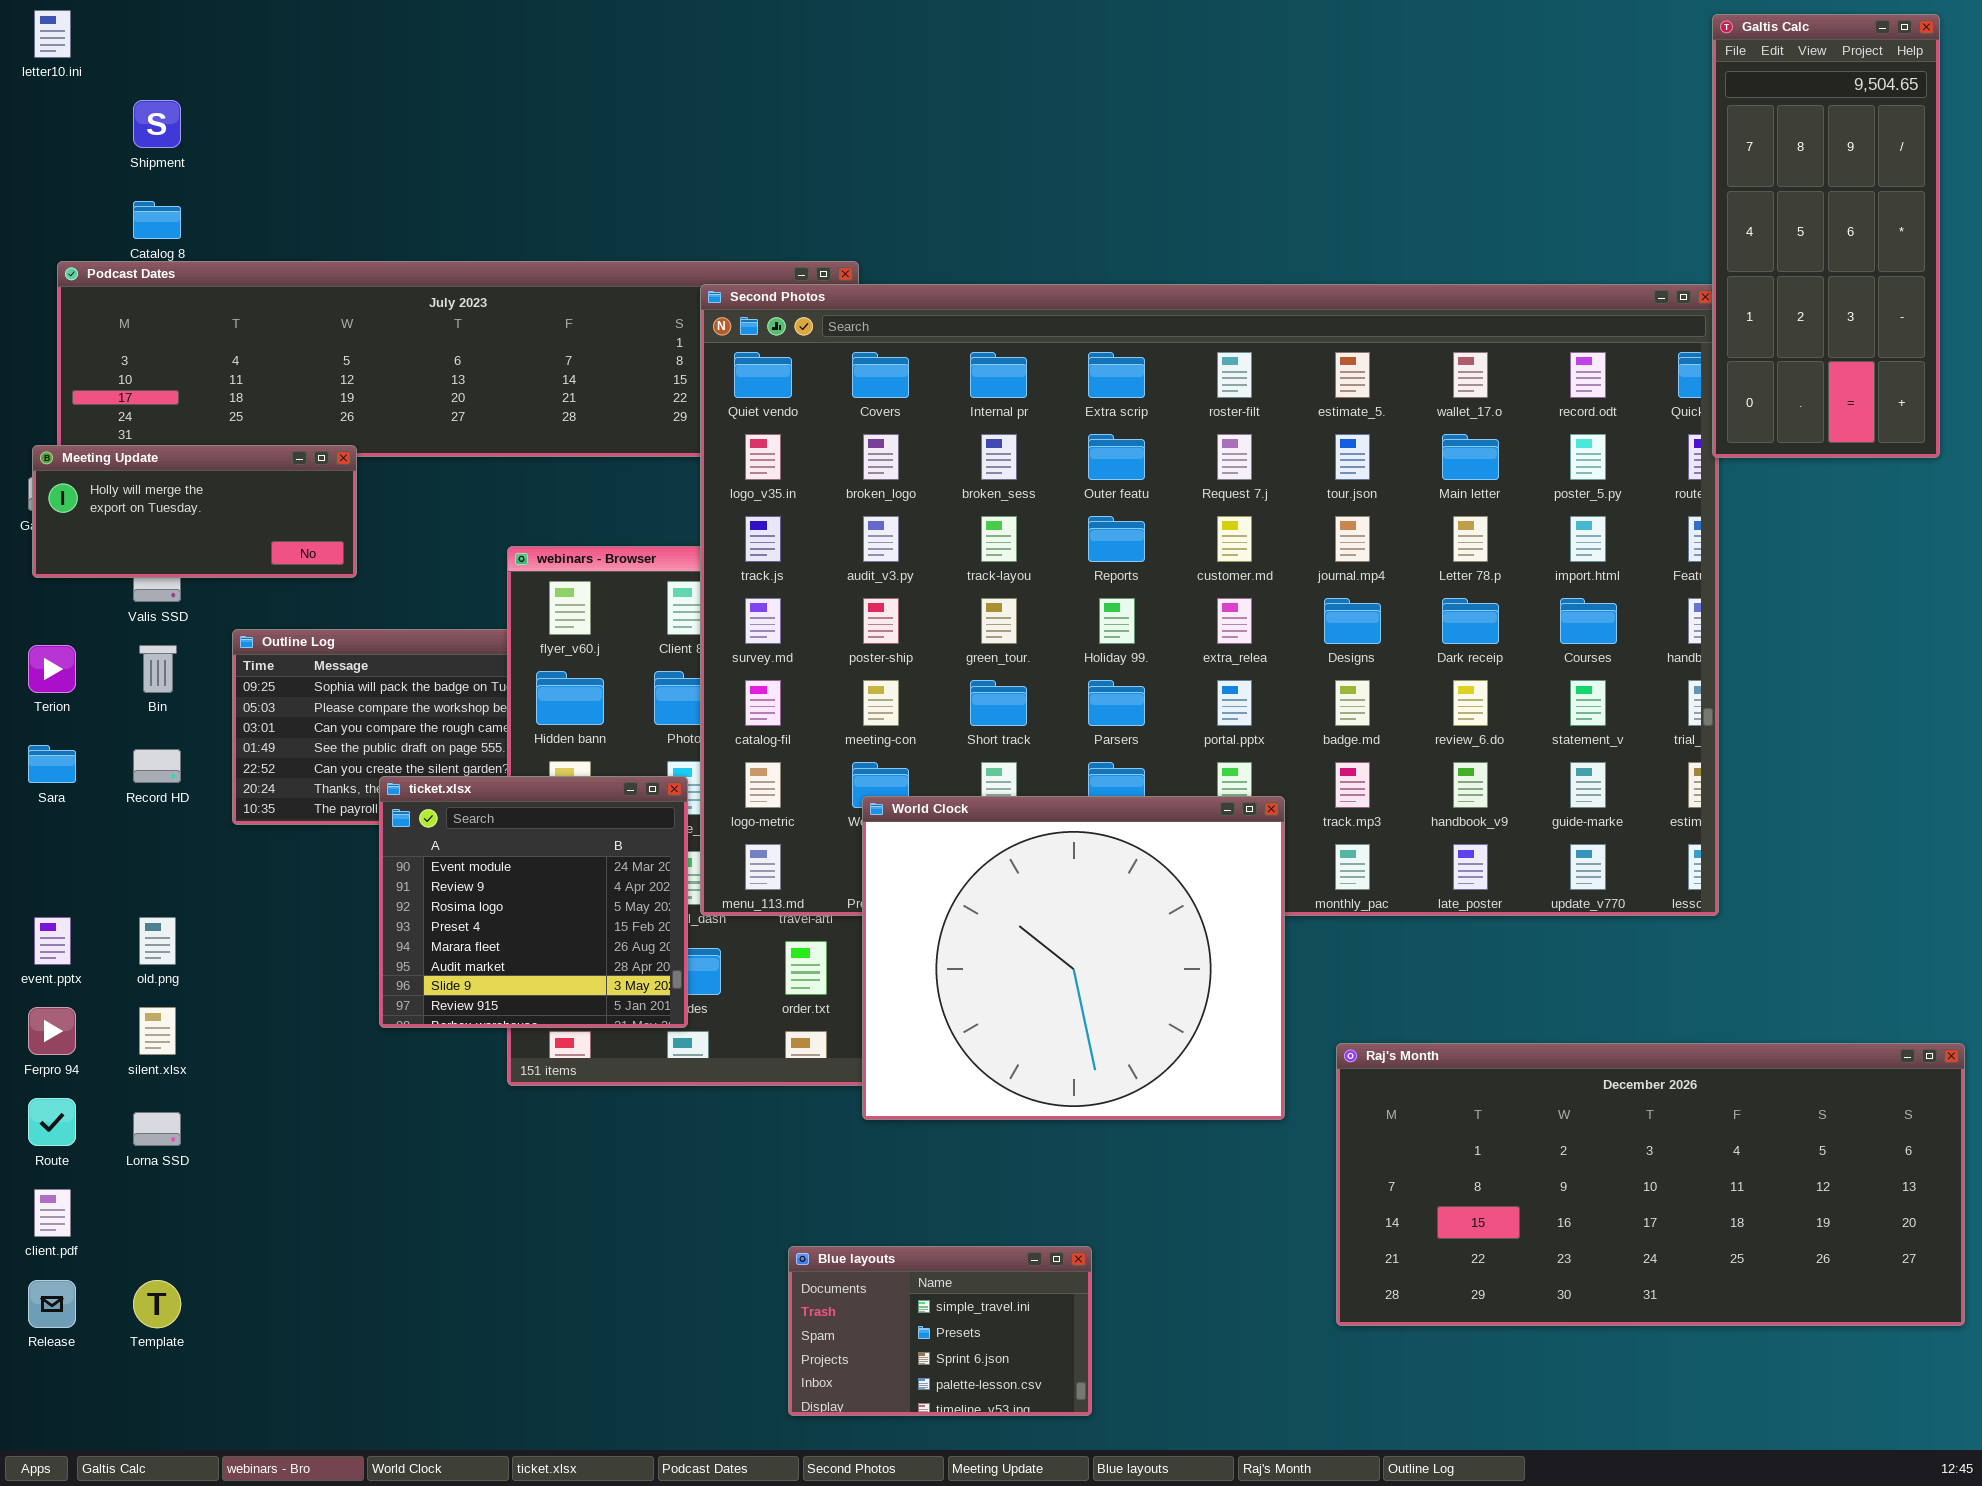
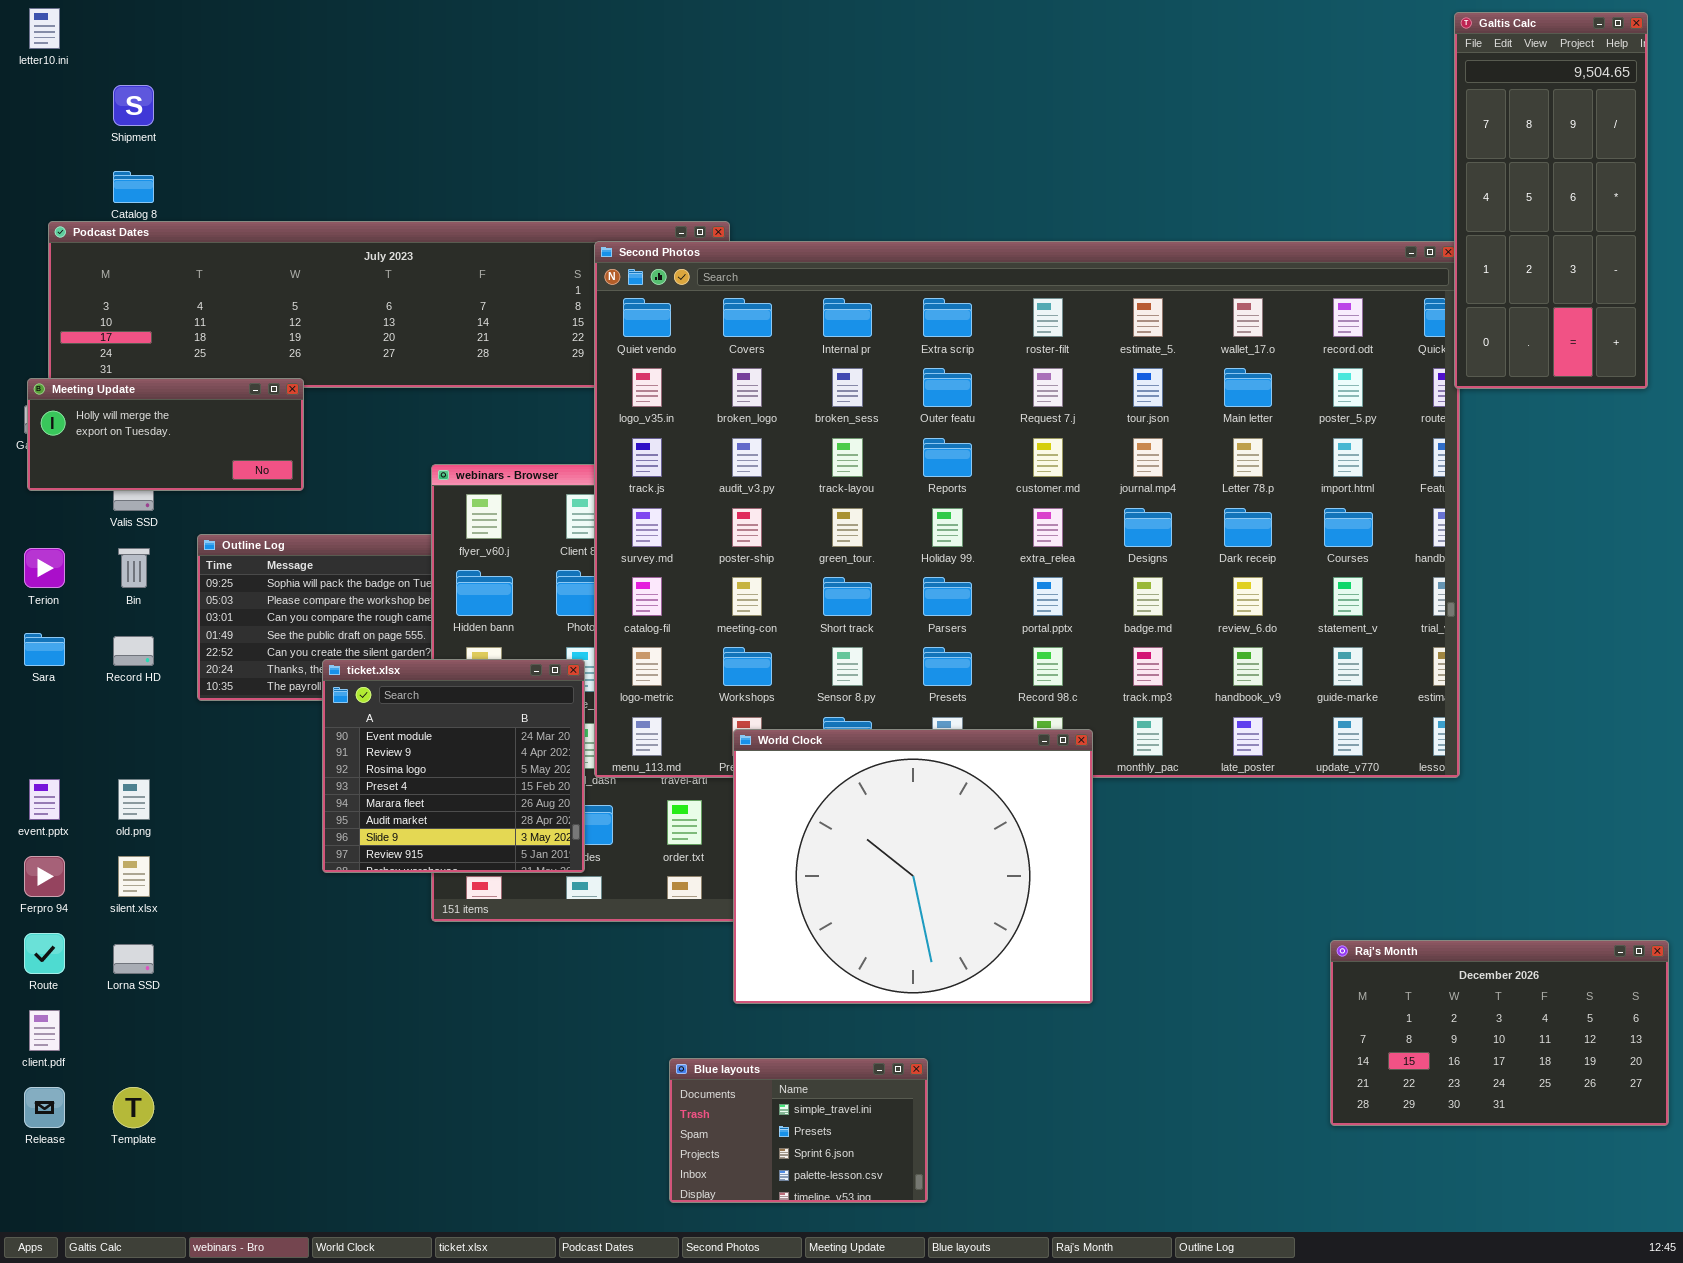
World Clock: [862,796,1285,1120] -> [733,729,1093,1004], moved
Raj's Month: [1336,1043,1965,1326] -> [1330,940,1669,1126], resized

